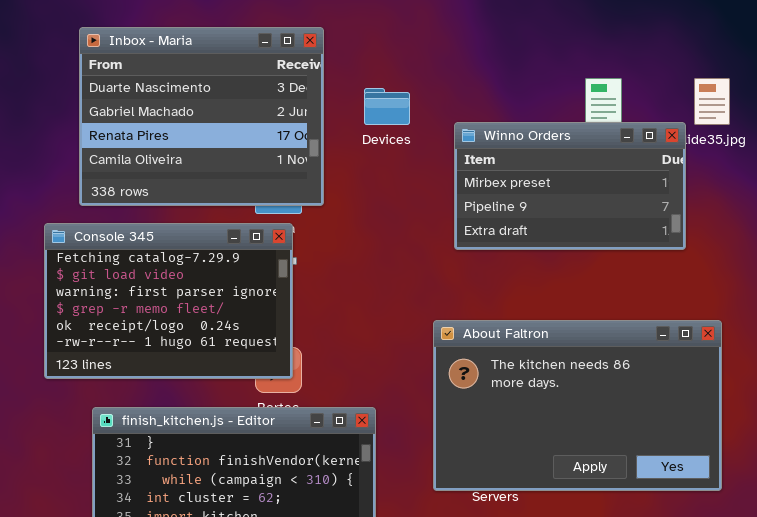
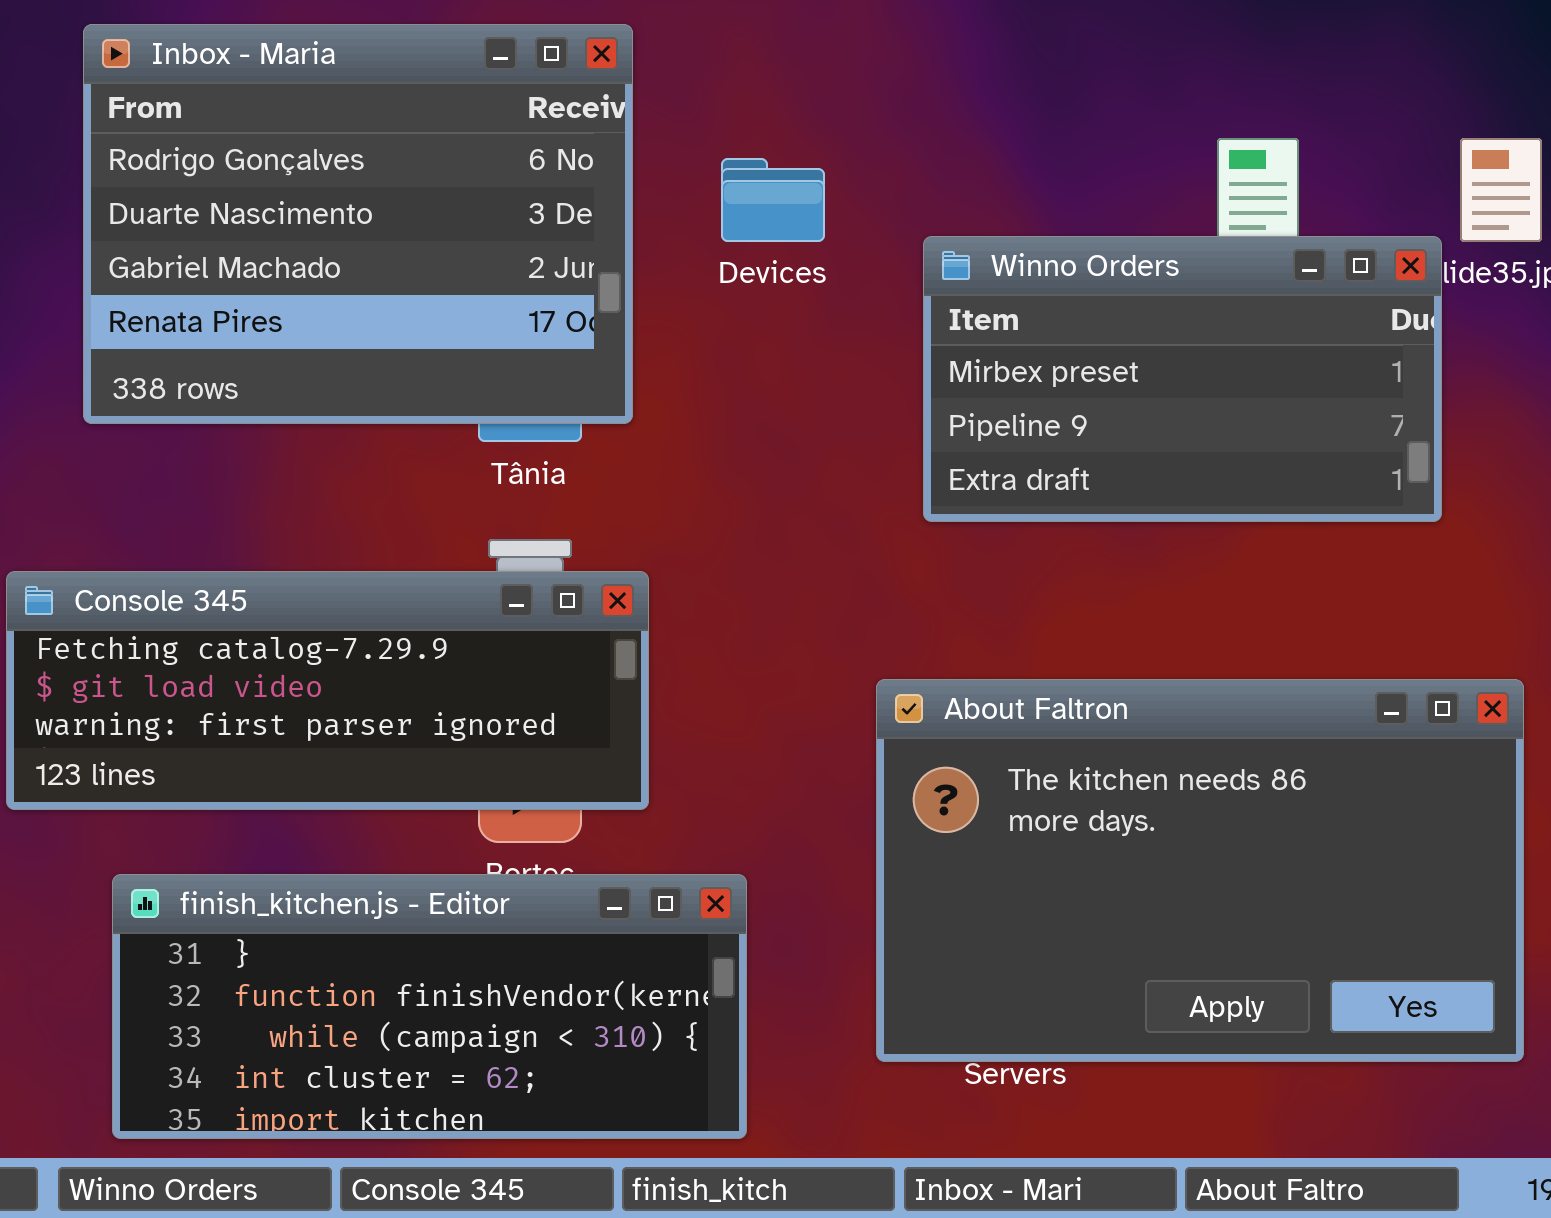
Inbox - Maria: [79,27,324,206] -> [83,24,633,424], scrolled up 1 row
Console 345: [44,223,293,379] -> [6,571,649,810], resized

